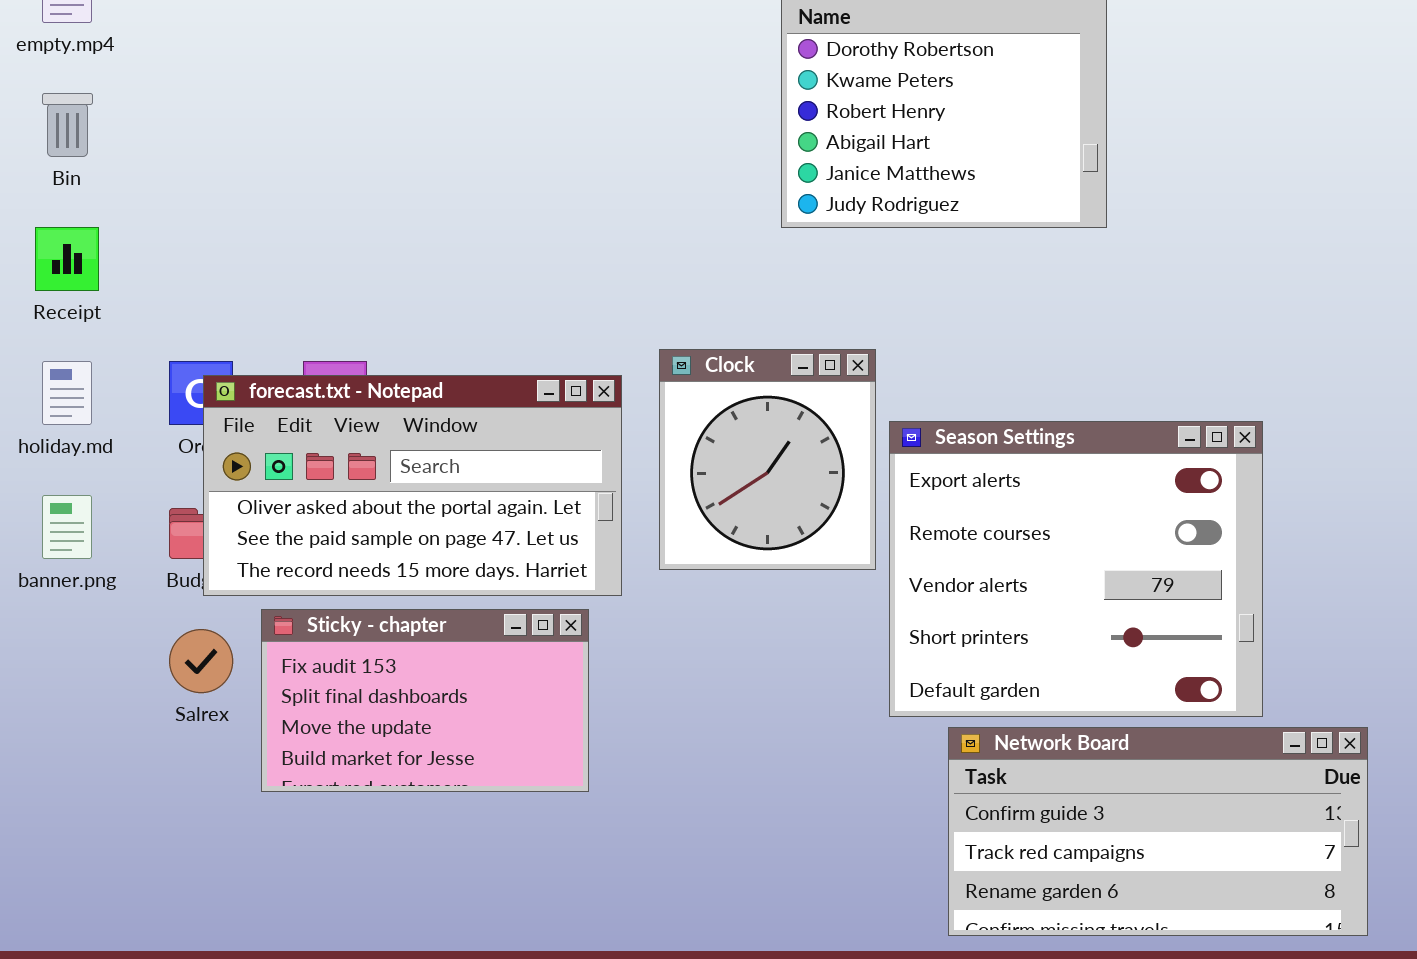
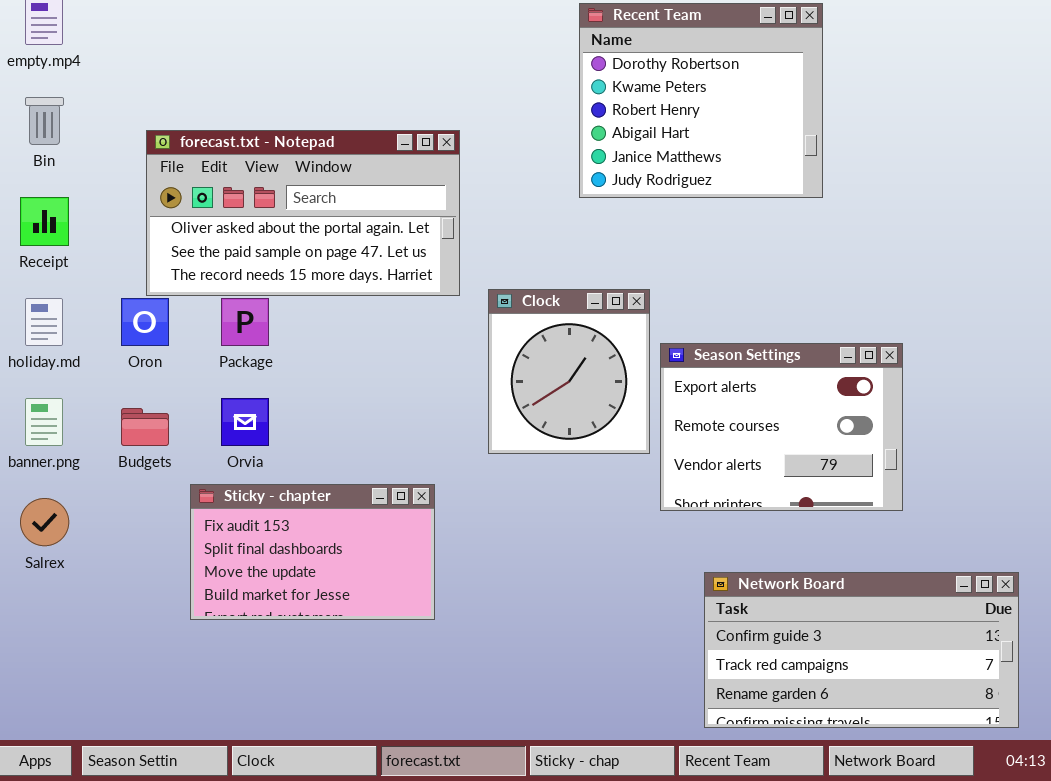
forecast.txt - Notepad: [203,375,622,596] -> [146,130,460,296], moved
Season Settings: [889,421,1263,717] -> [660,343,903,511], resized
Salrex: [169,629,233,693] -> [20,498,69,546], moved

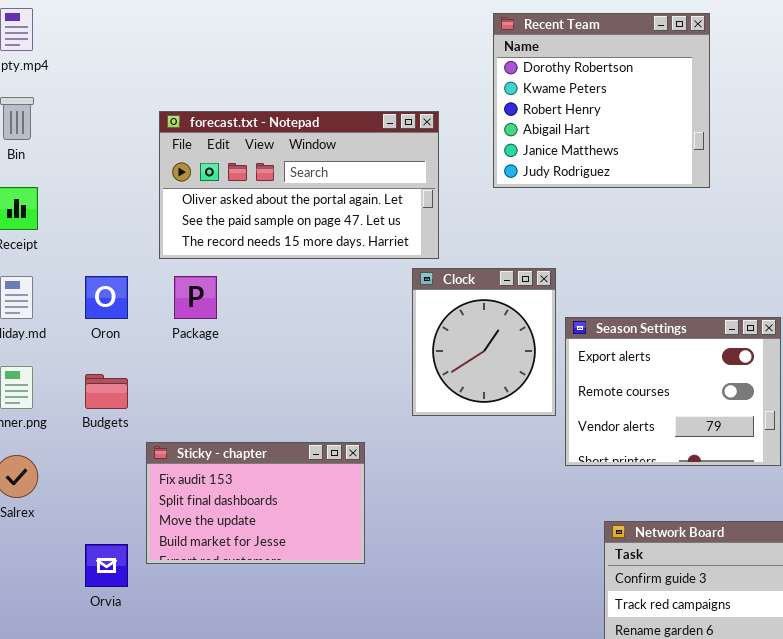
forecast.txt - Notepad: [146,130,460,296] -> [159,111,439,259], moved
Orvia: [221,398,269,446] -> [85,544,128,587], moved

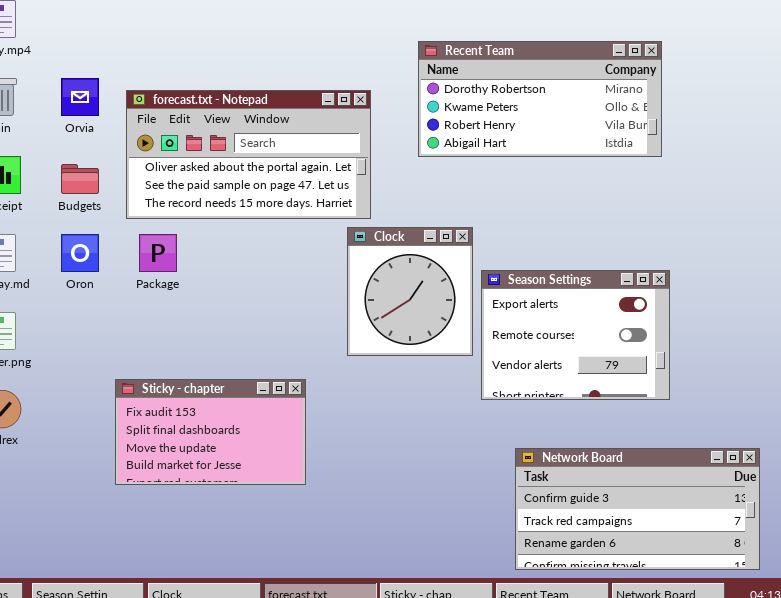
Recent Team: [493,13,710,188] -> [418,41,662,157], resized
Budgets: [85,374,128,409] -> [61,164,99,194], moved
Orvia: [85,544,128,587] -> [61,78,99,116], moved

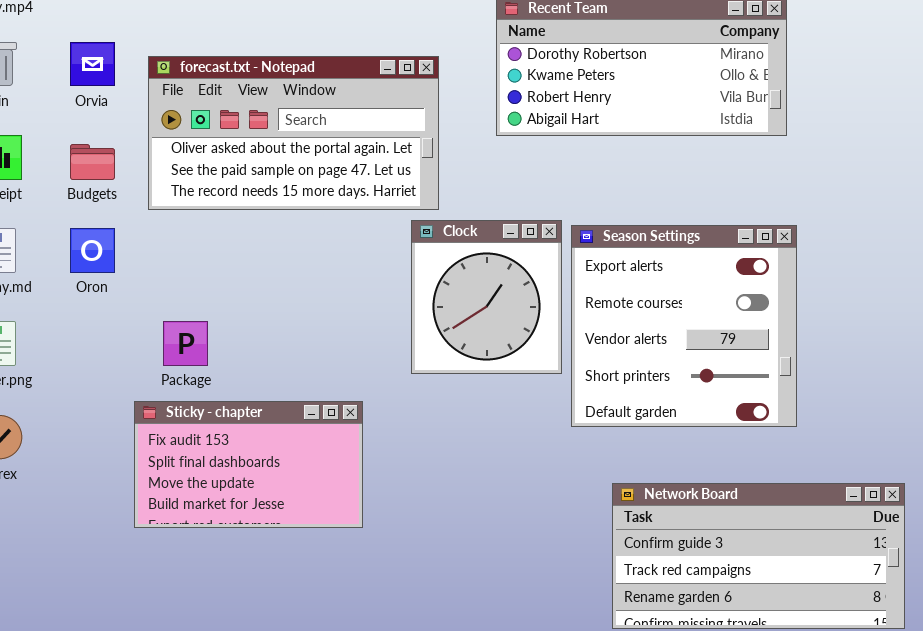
Package: [139,234,177,272] -> [163,321,208,366], moved
Season Settings: [481,270,670,400] -> [571,225,797,427], resized

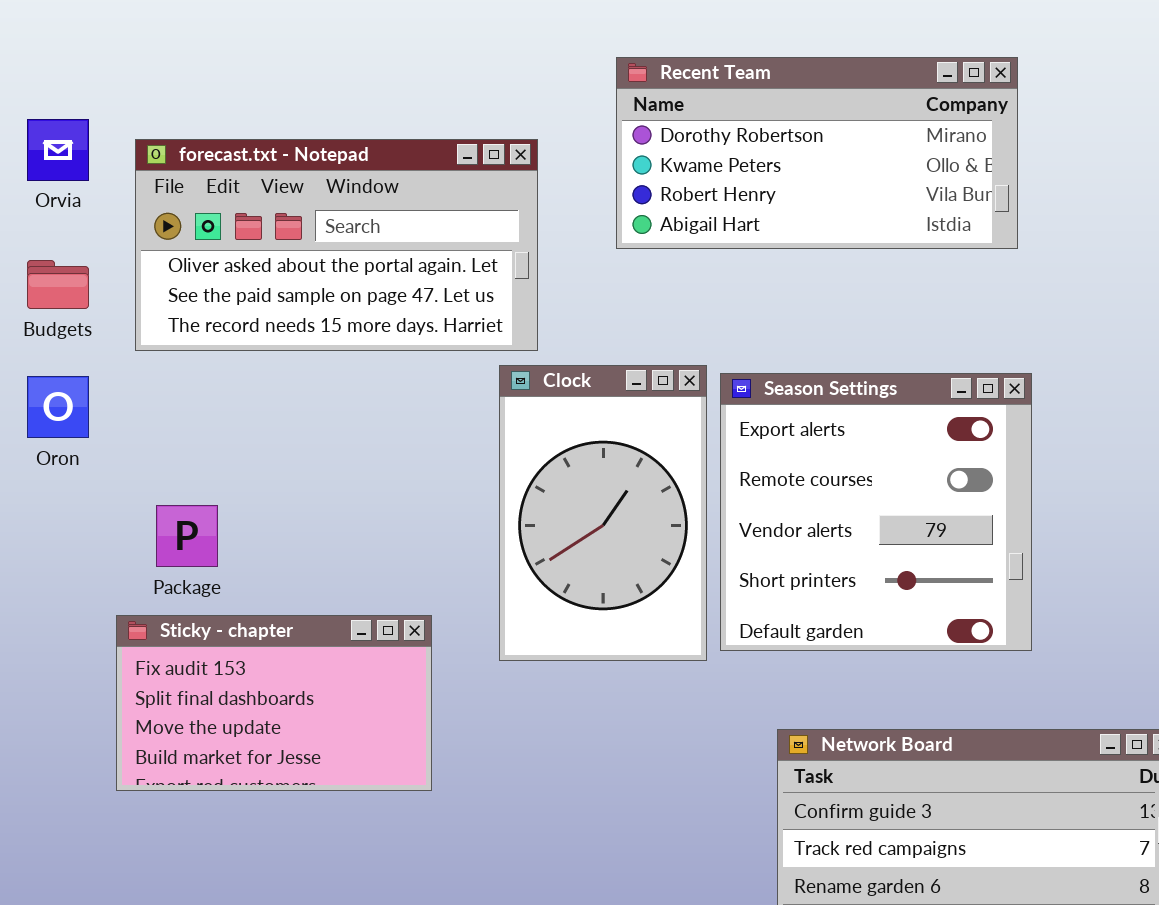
Clock: [411,220,562,374] -> [499,365,707,661], resized

